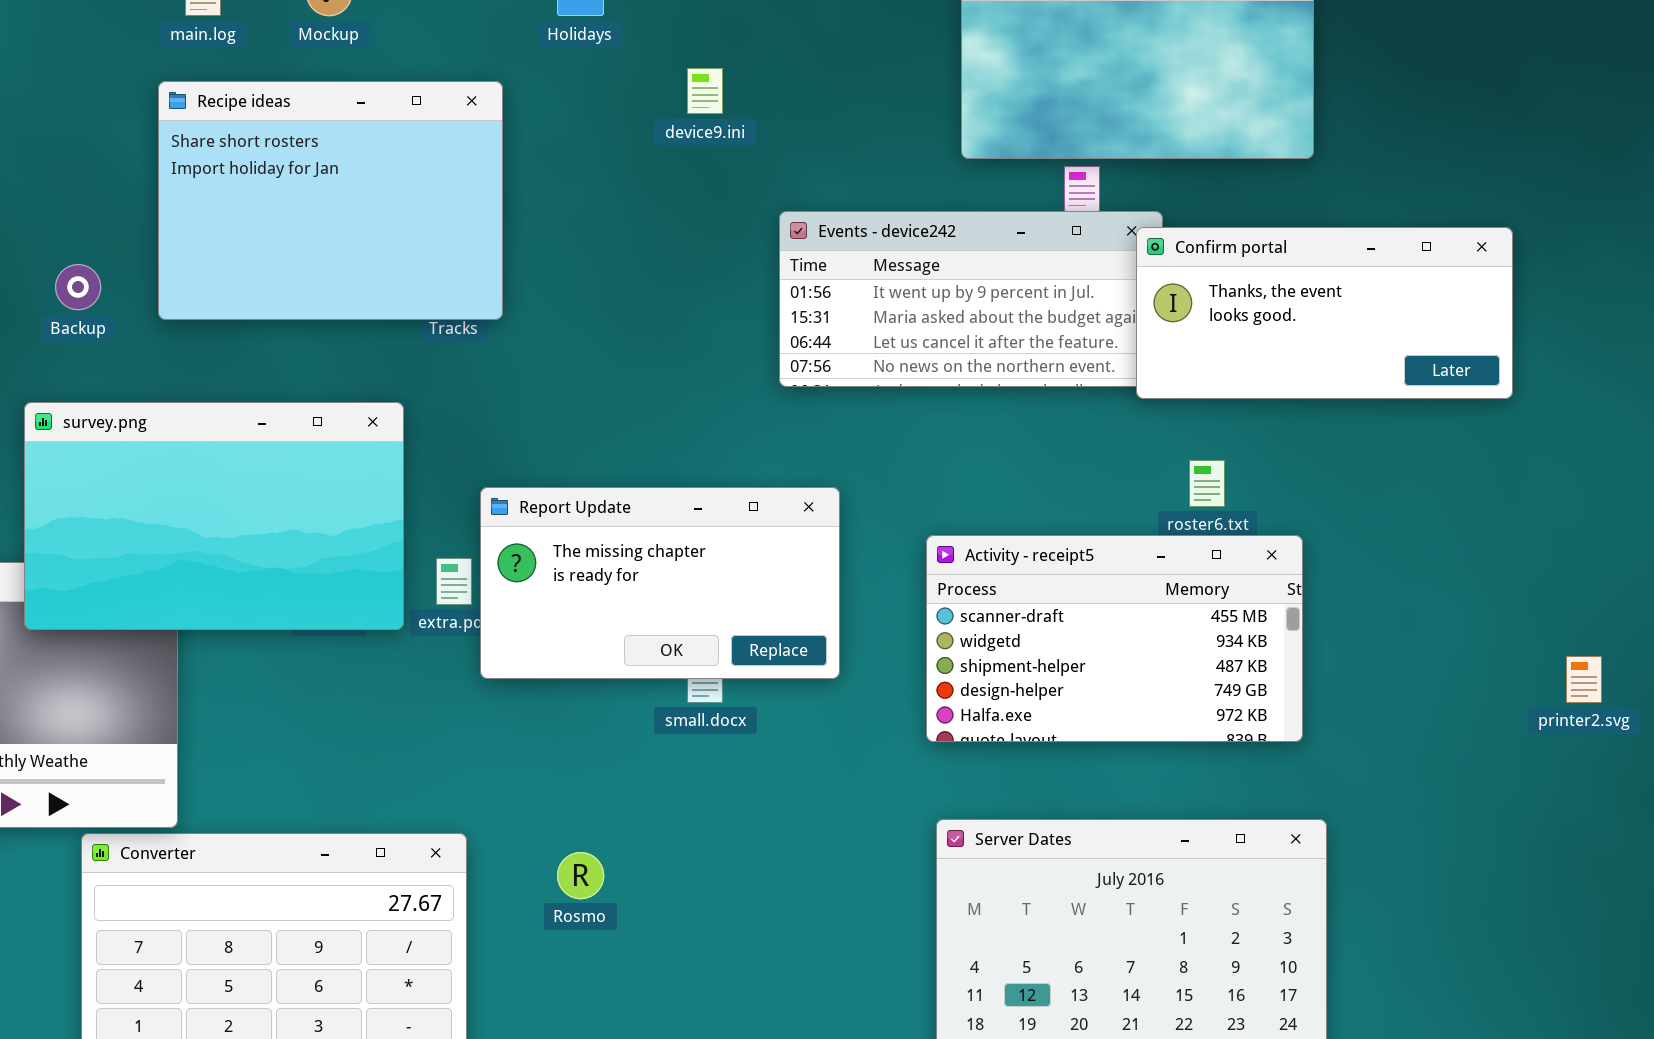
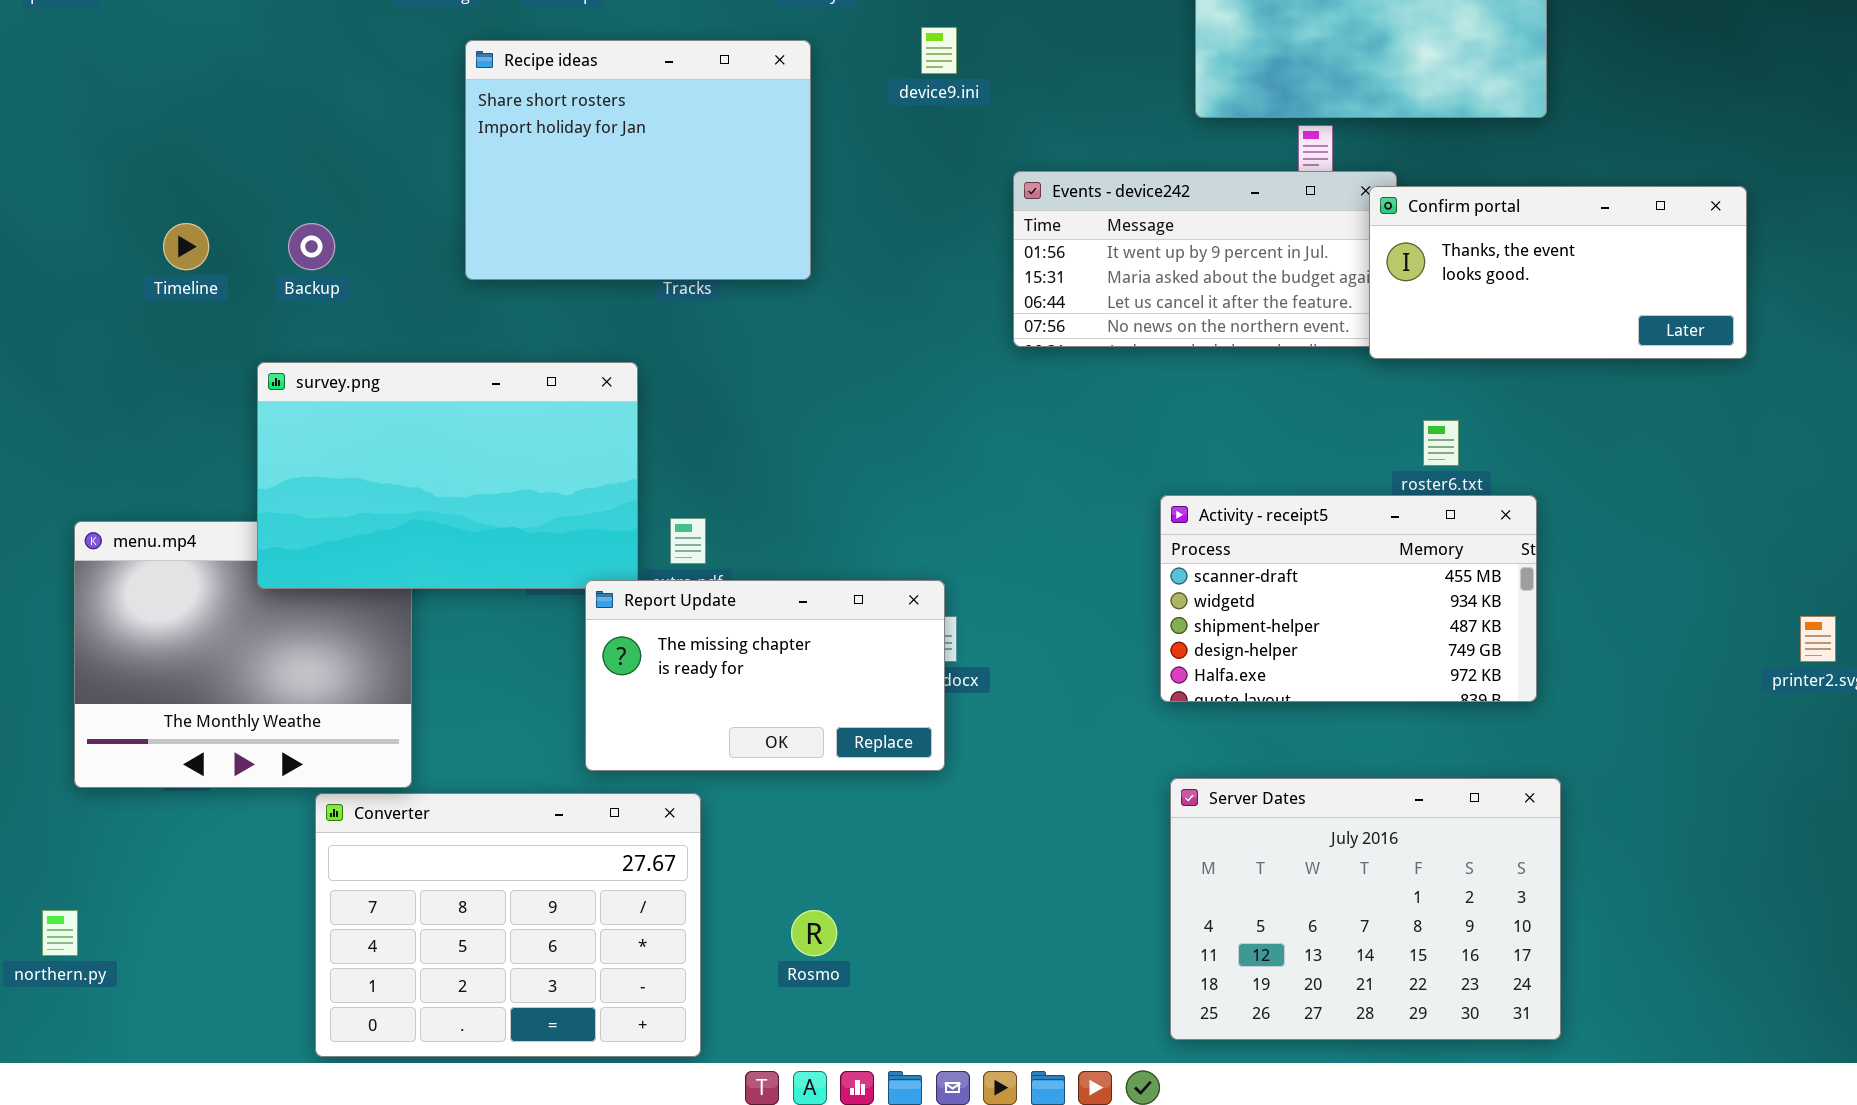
Recipe ideas: [158,81,503,320] -> [465,40,811,280], moved
Report Update: [480,487,840,679] -> [585,580,945,771], moved
Rosmo: [557,852,604,899] -> [791,910,837,956], moved

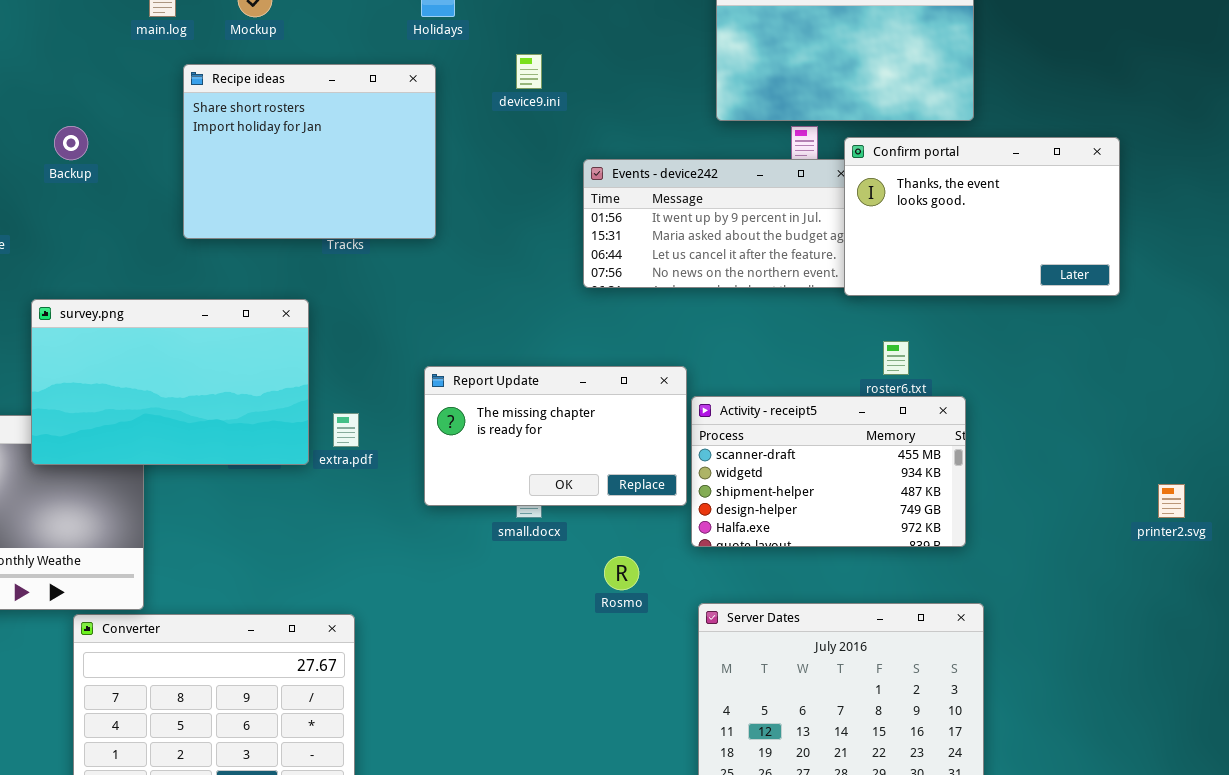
Confirm portal: [1369,186,1747,359] -> [844,137,1120,296], resized
Backup: [288,223,335,270] -> [54,126,88,160], moved
Report Update: [585,580,945,771] -> [424,366,687,506], moved
Rosmo: [791,910,837,956] -> [604,556,639,590], moved

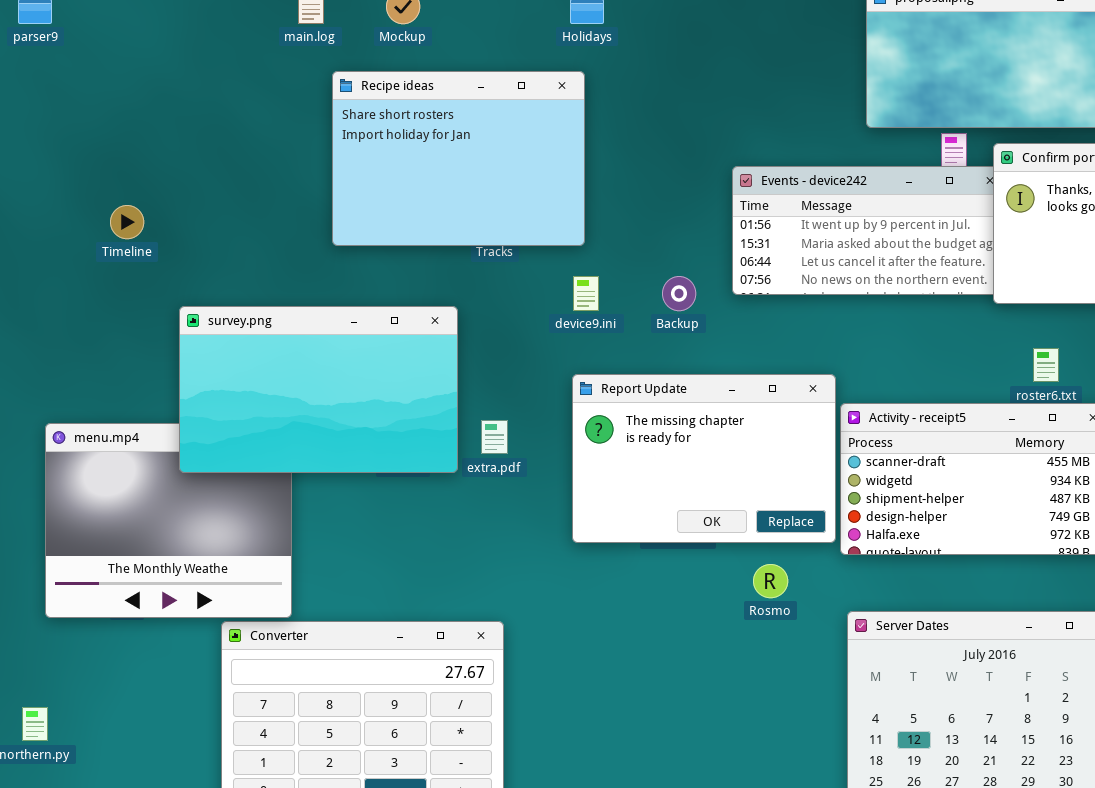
device9.ini: [516,54,542,89] -> [573,276,599,311], moved
Backup: [54,126,88,160] -> [662,276,696,311], moved
Report Update: [424,366,687,506] -> [572,374,836,543], resized

